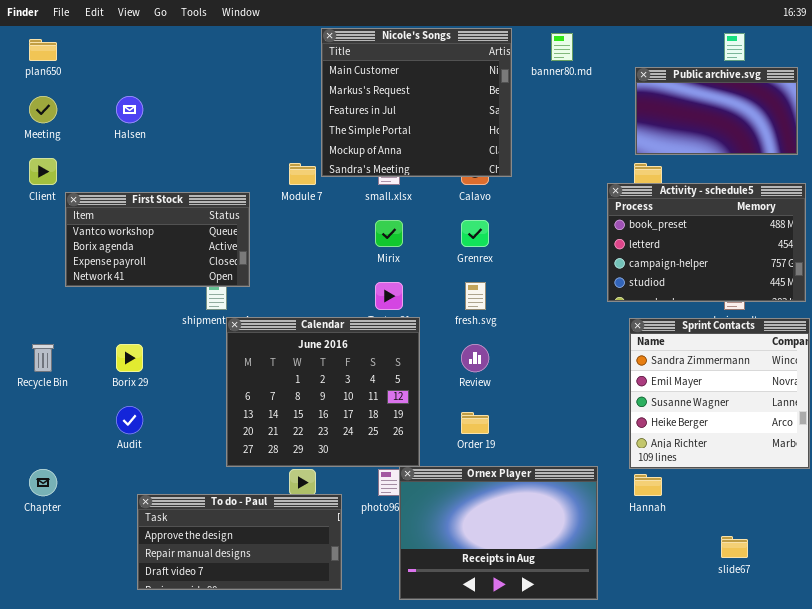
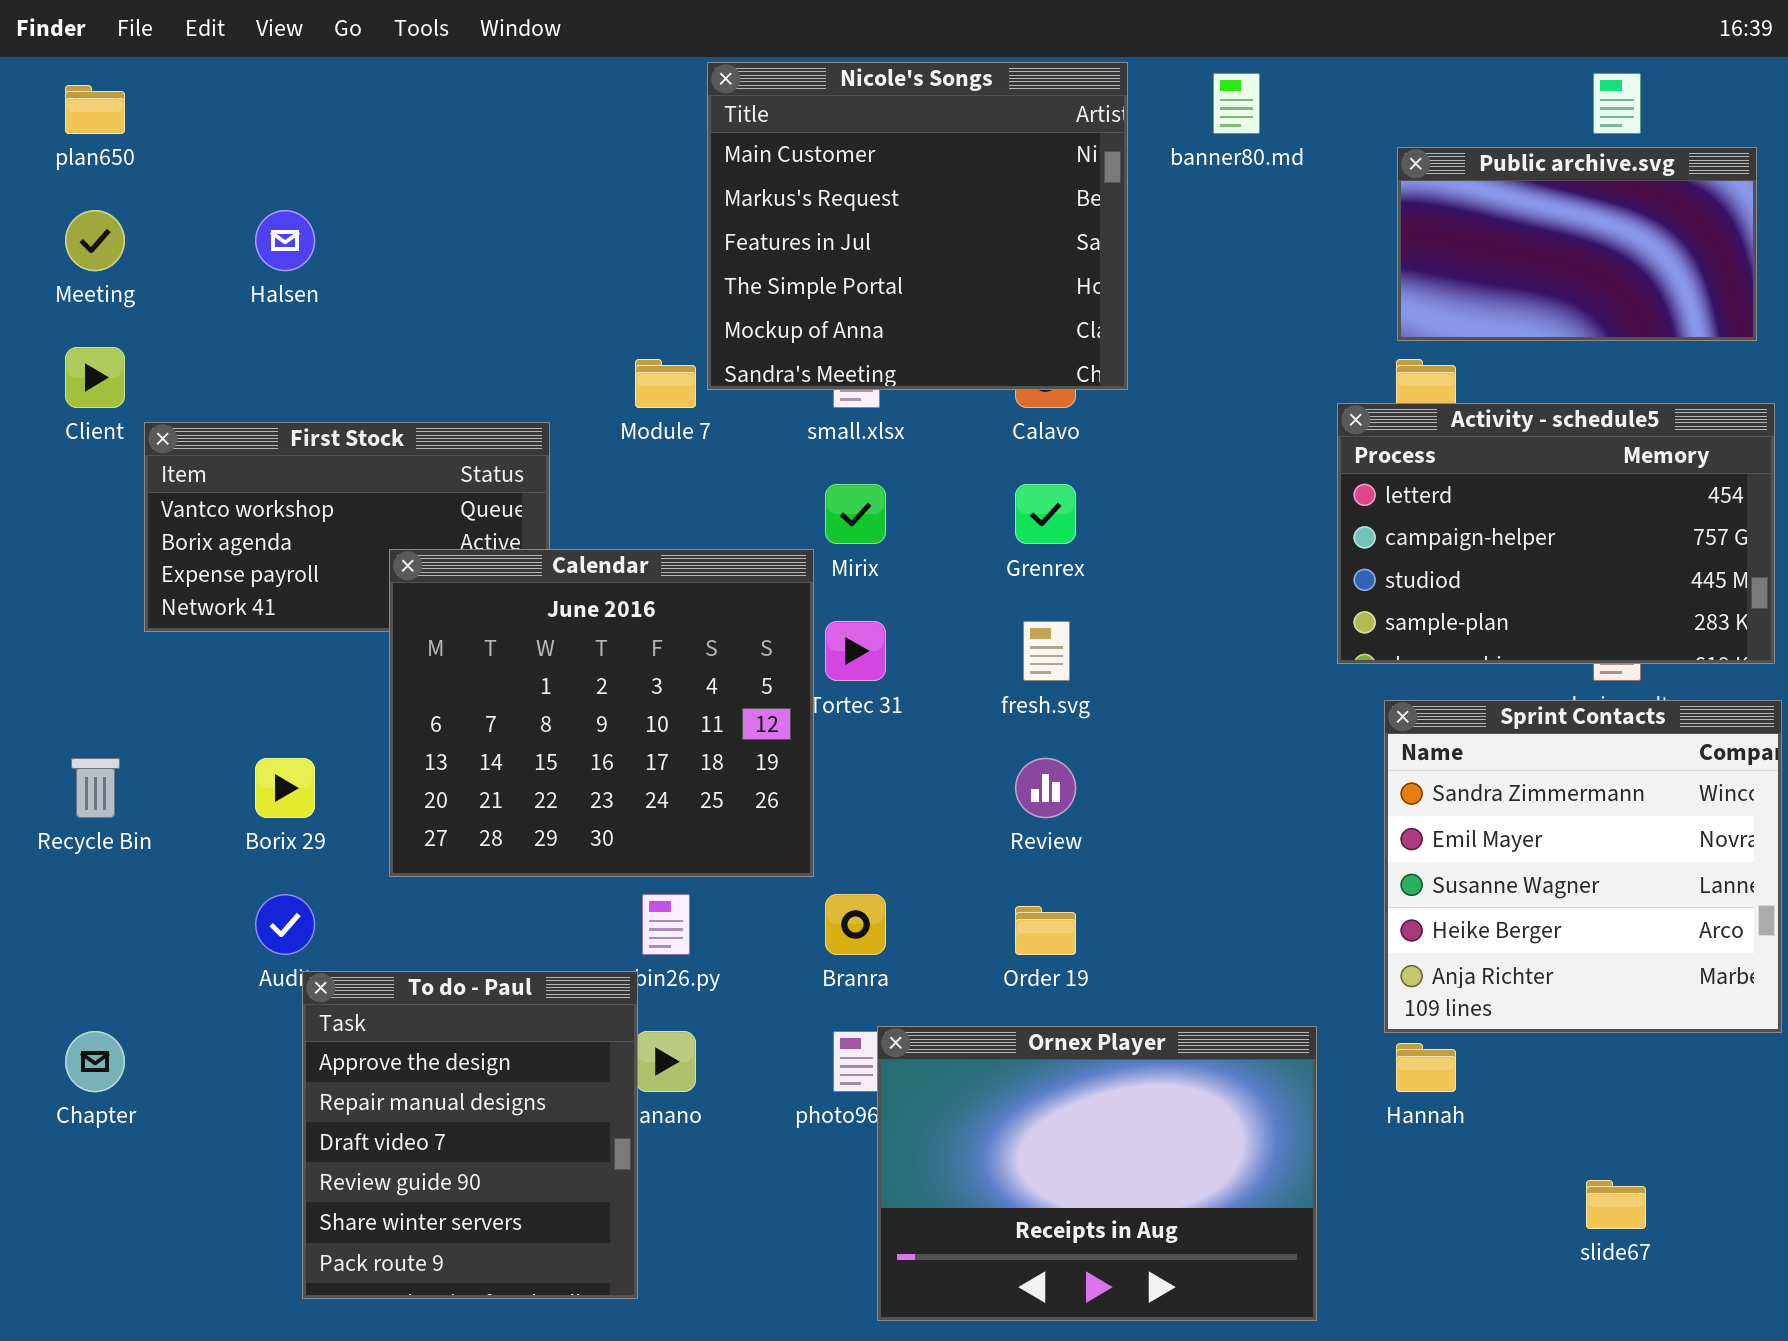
Activity - schedule5: [607,183,806,302] -> [1337,403,1775,664], scrolled down 1 row
Calendar: [226,317,420,467] -> [389,549,814,877], moved
To do - Paul: [137,494,342,590] -> [302,971,638,1299], resized

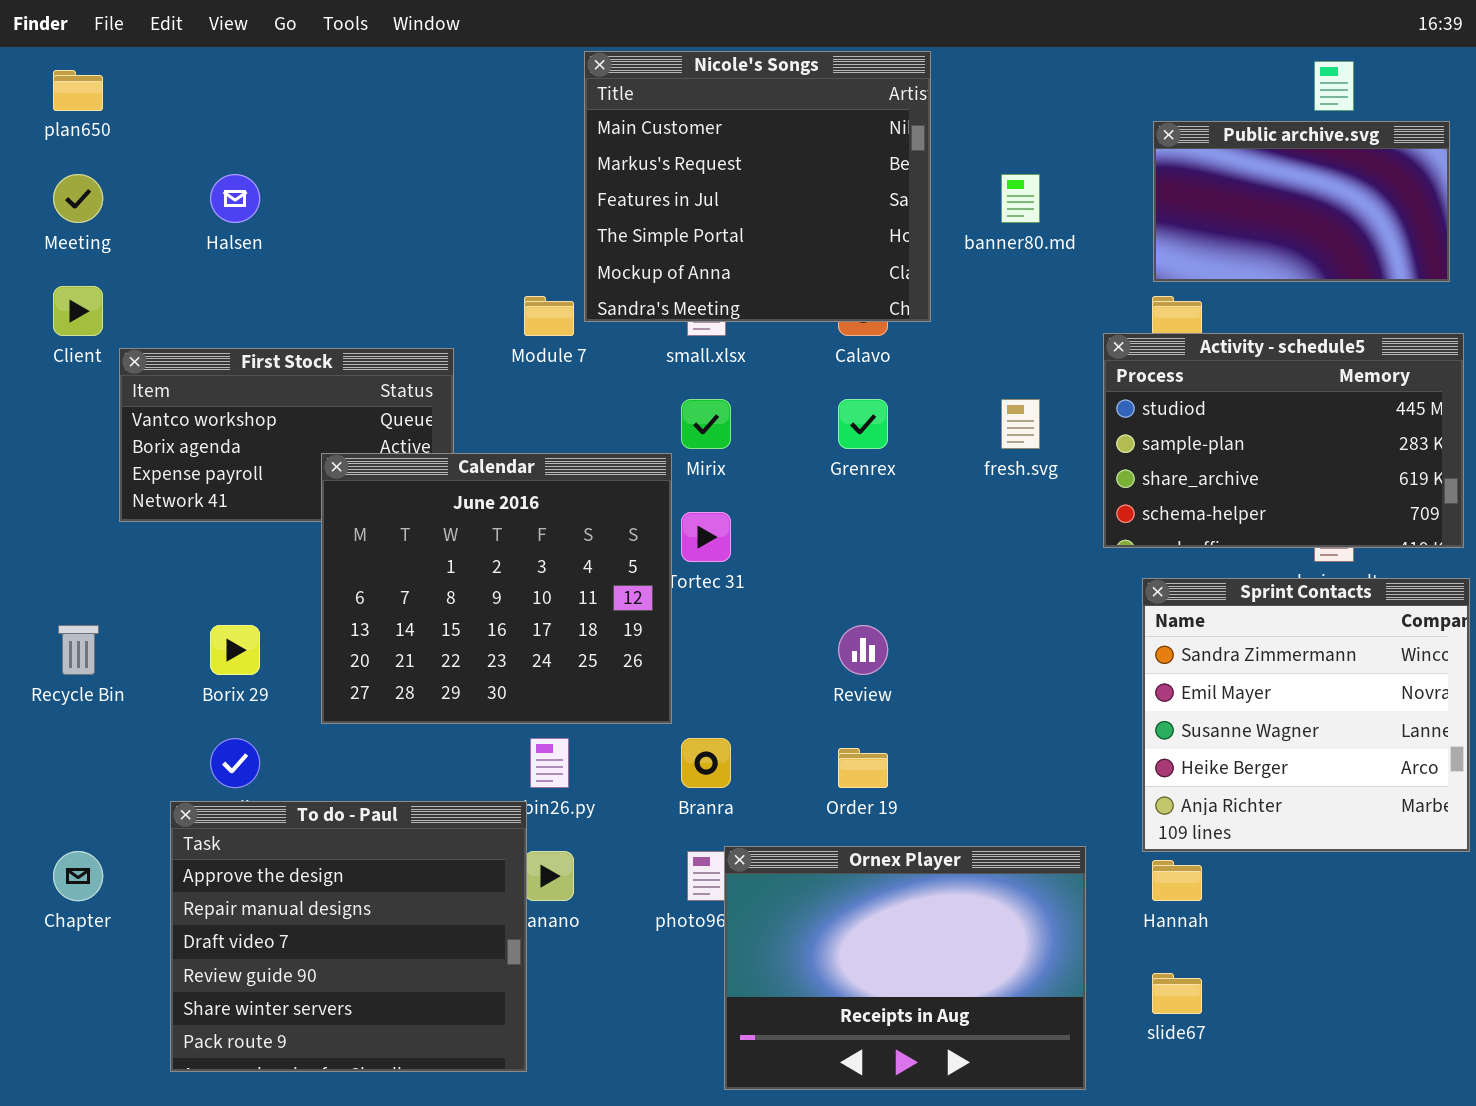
banner80.md: [1213,73,1260,134] -> [1001,174,1040,223], moved
Activity - schedule5: [1337,403,1775,664] -> [1103,333,1464,548], scrolled down 2 rows
fresh.svg: [1023,621,1070,681] -> [1001,399,1040,449], moved
To do - Paul: [302,971,638,1299] -> [170,801,527,1072], resized
slide67: [1586,1180,1646,1229] -> [1152,973,1202,1014], moved

